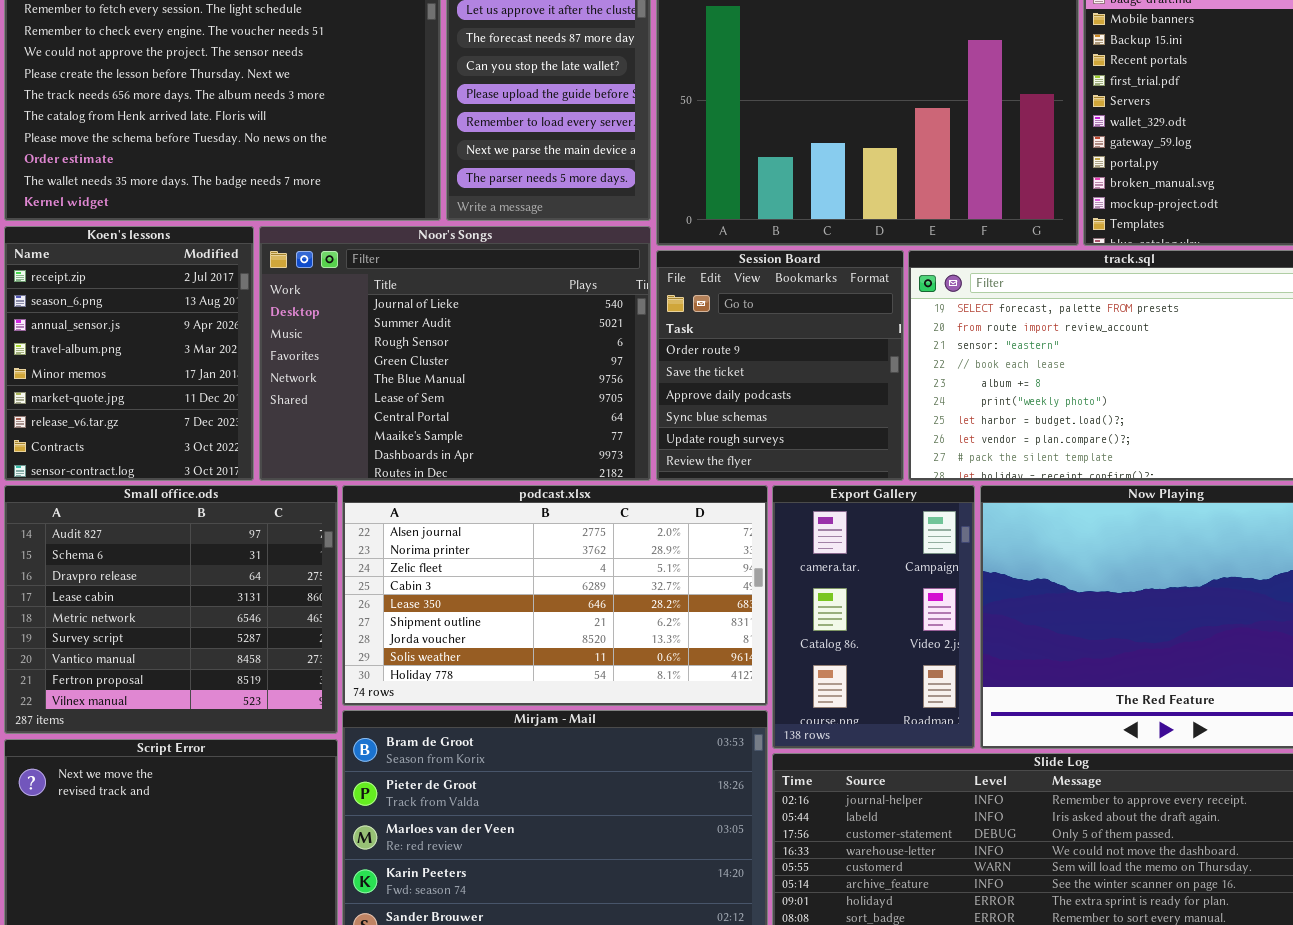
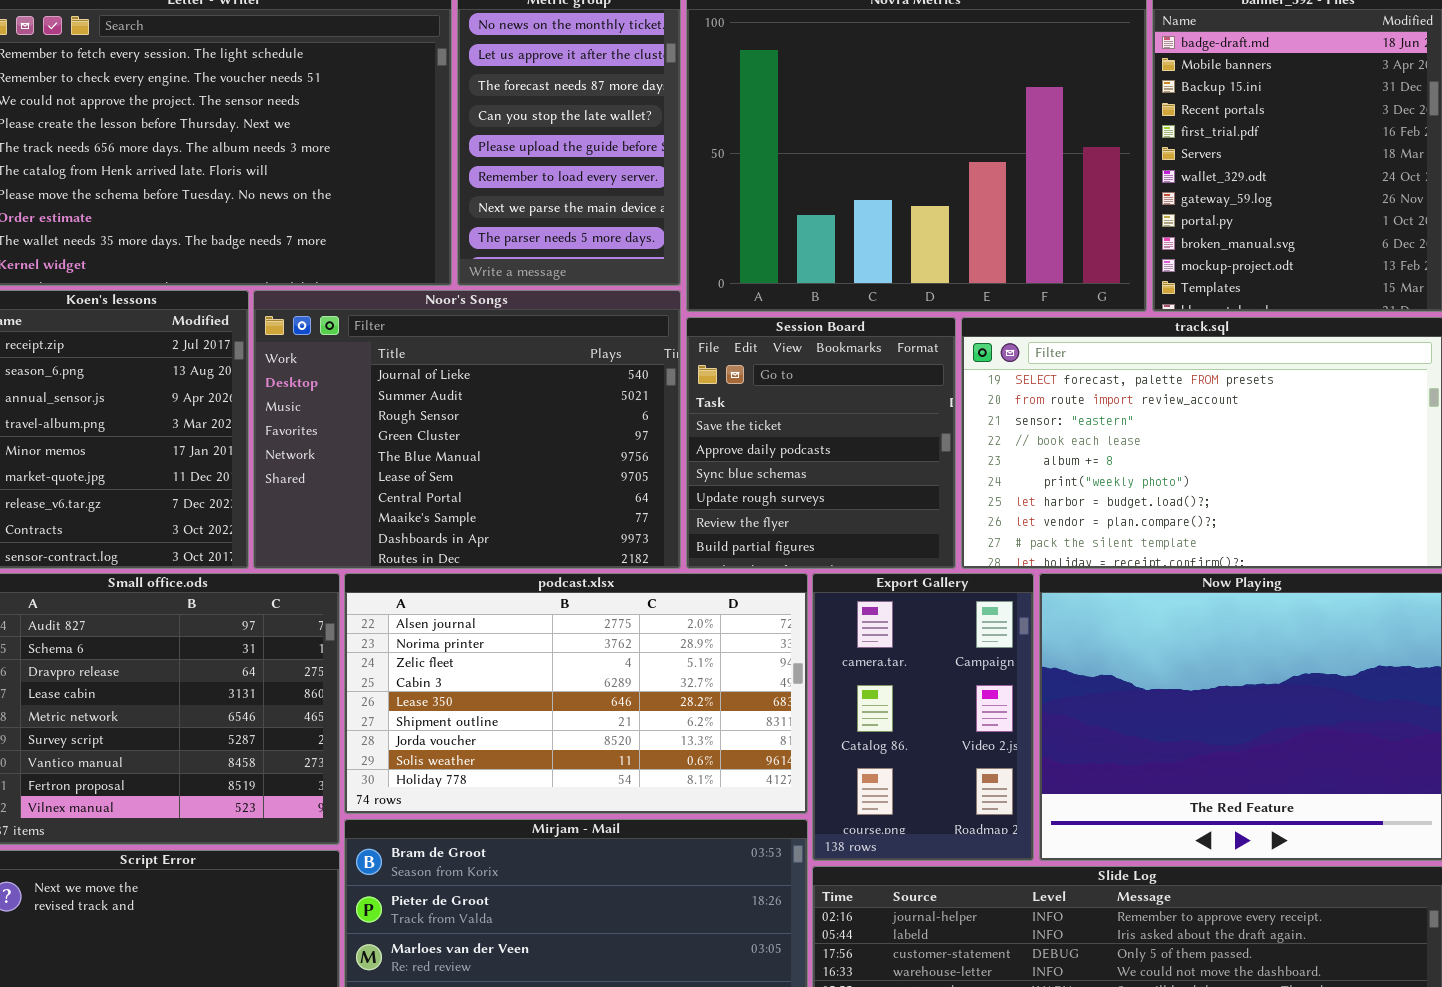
Session Board: [656,250,904,481] -> [686,317,956,569], scrolled down 1 row

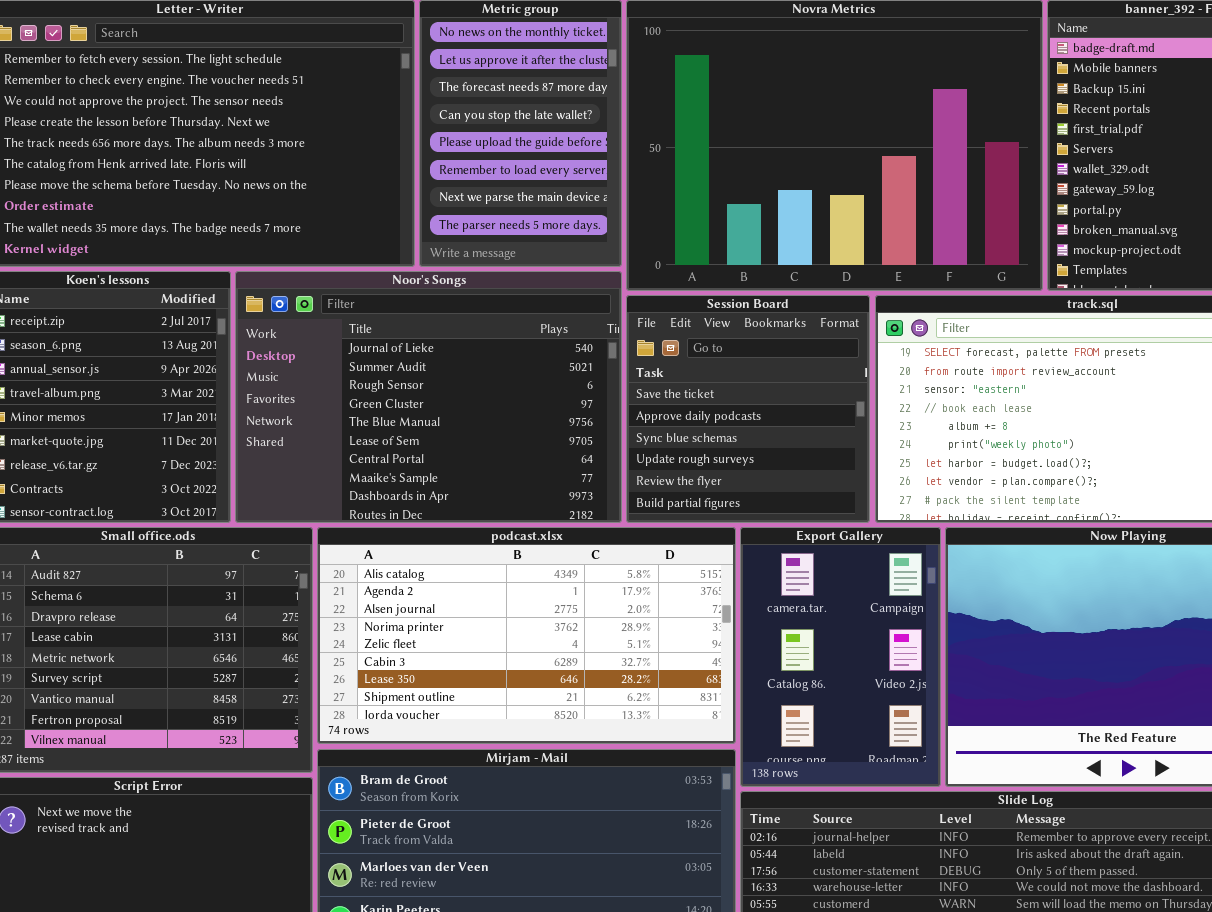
podcast.xlsx: [344,573,808,814] -> [317,527,736,744], scrolled up 2 rows

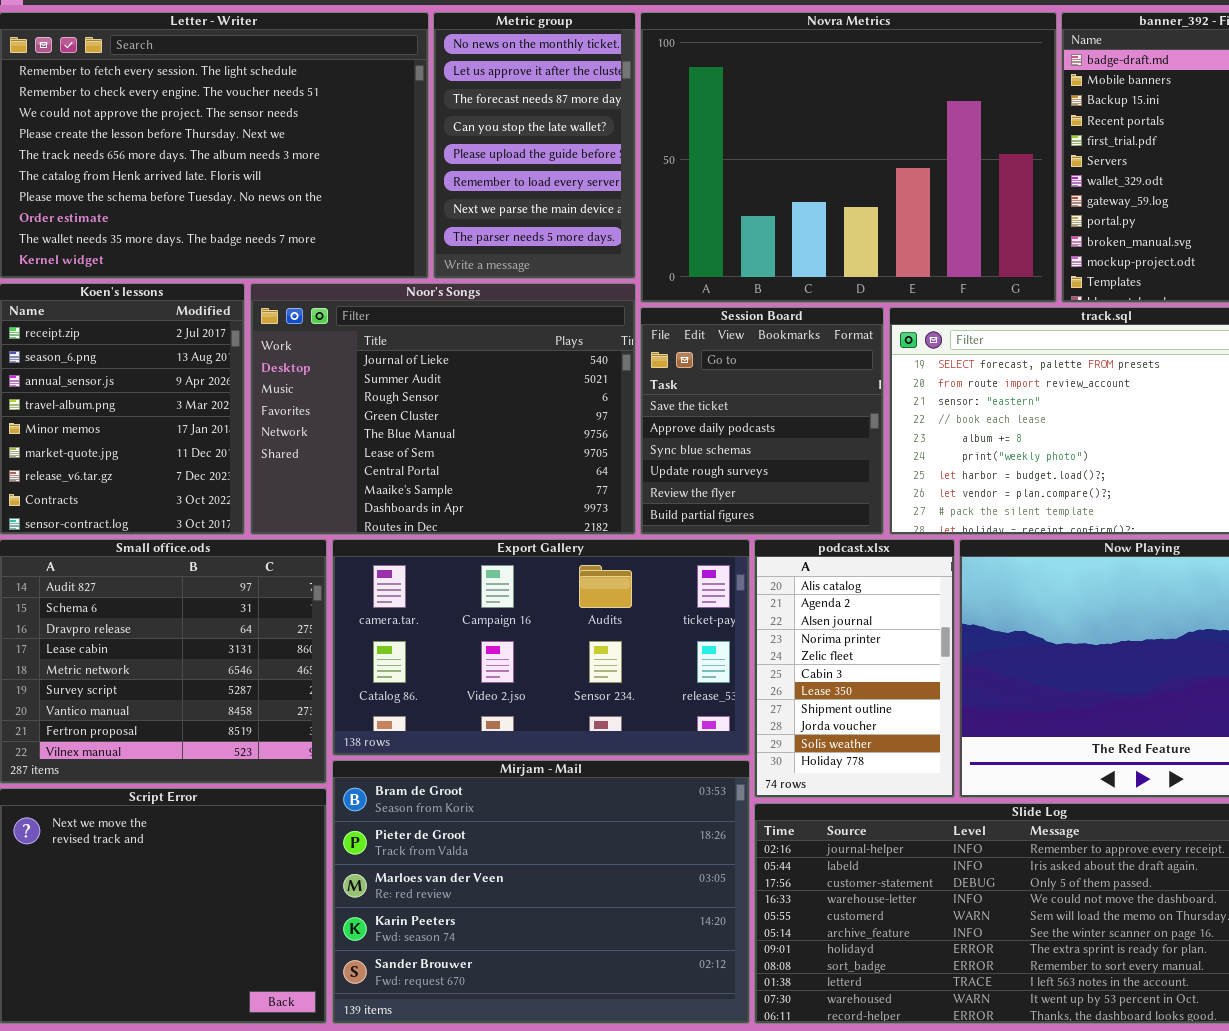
podcast.xlsx: [317,527,736,744] -> [754,539,955,798], moved, resized
Export Gallery: [740,527,941,787] -> [332,539,750,756], moved, resized

